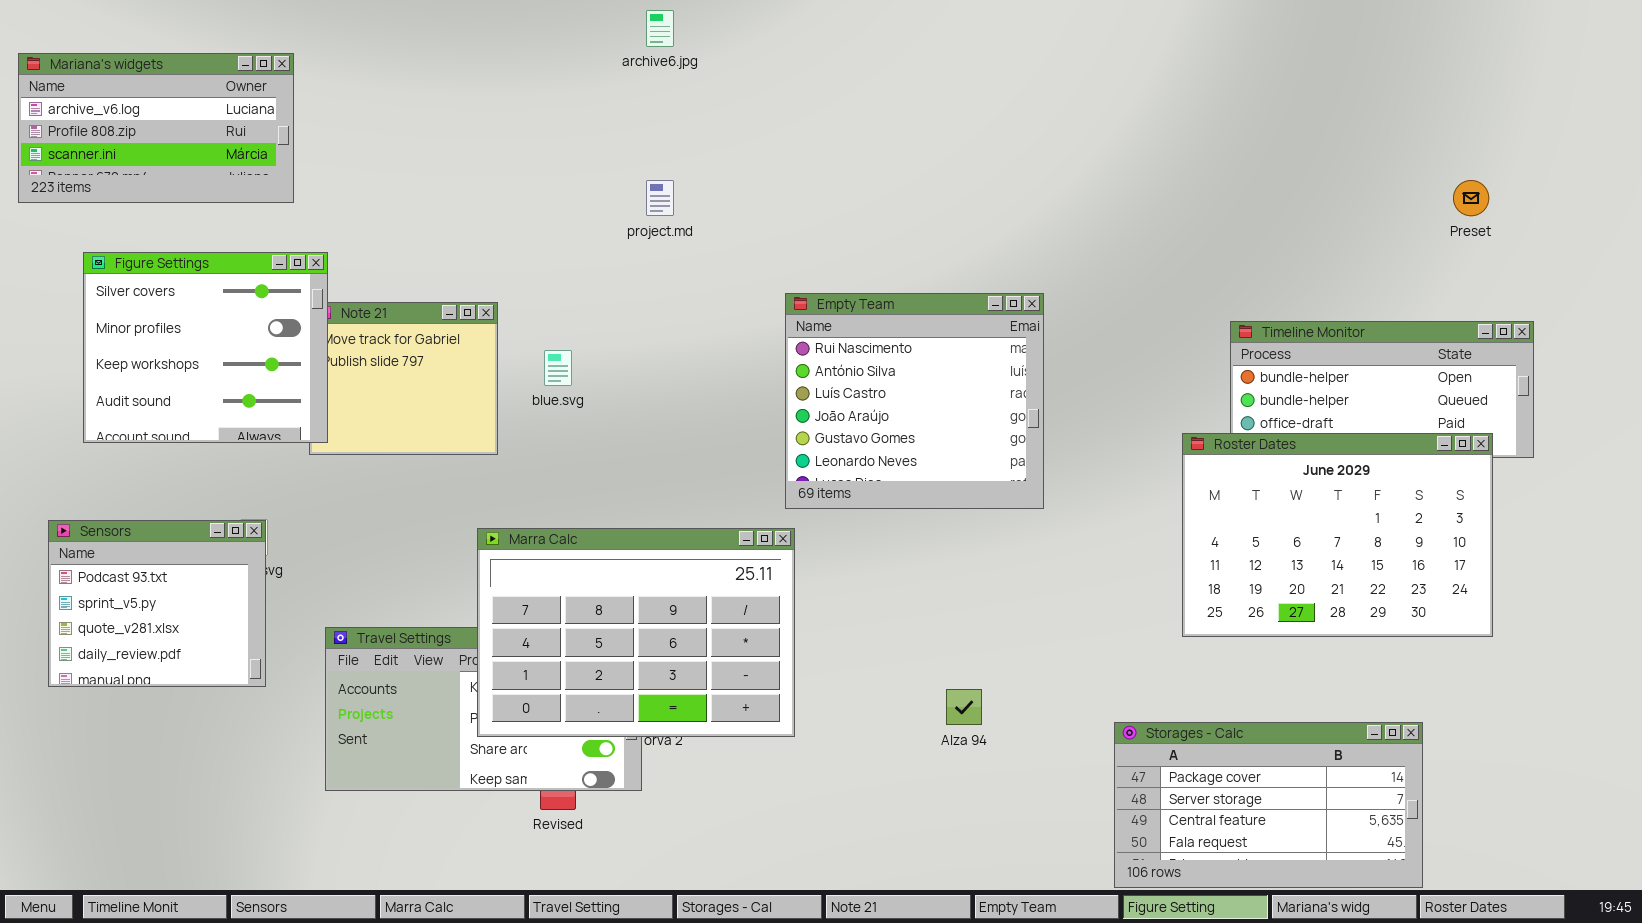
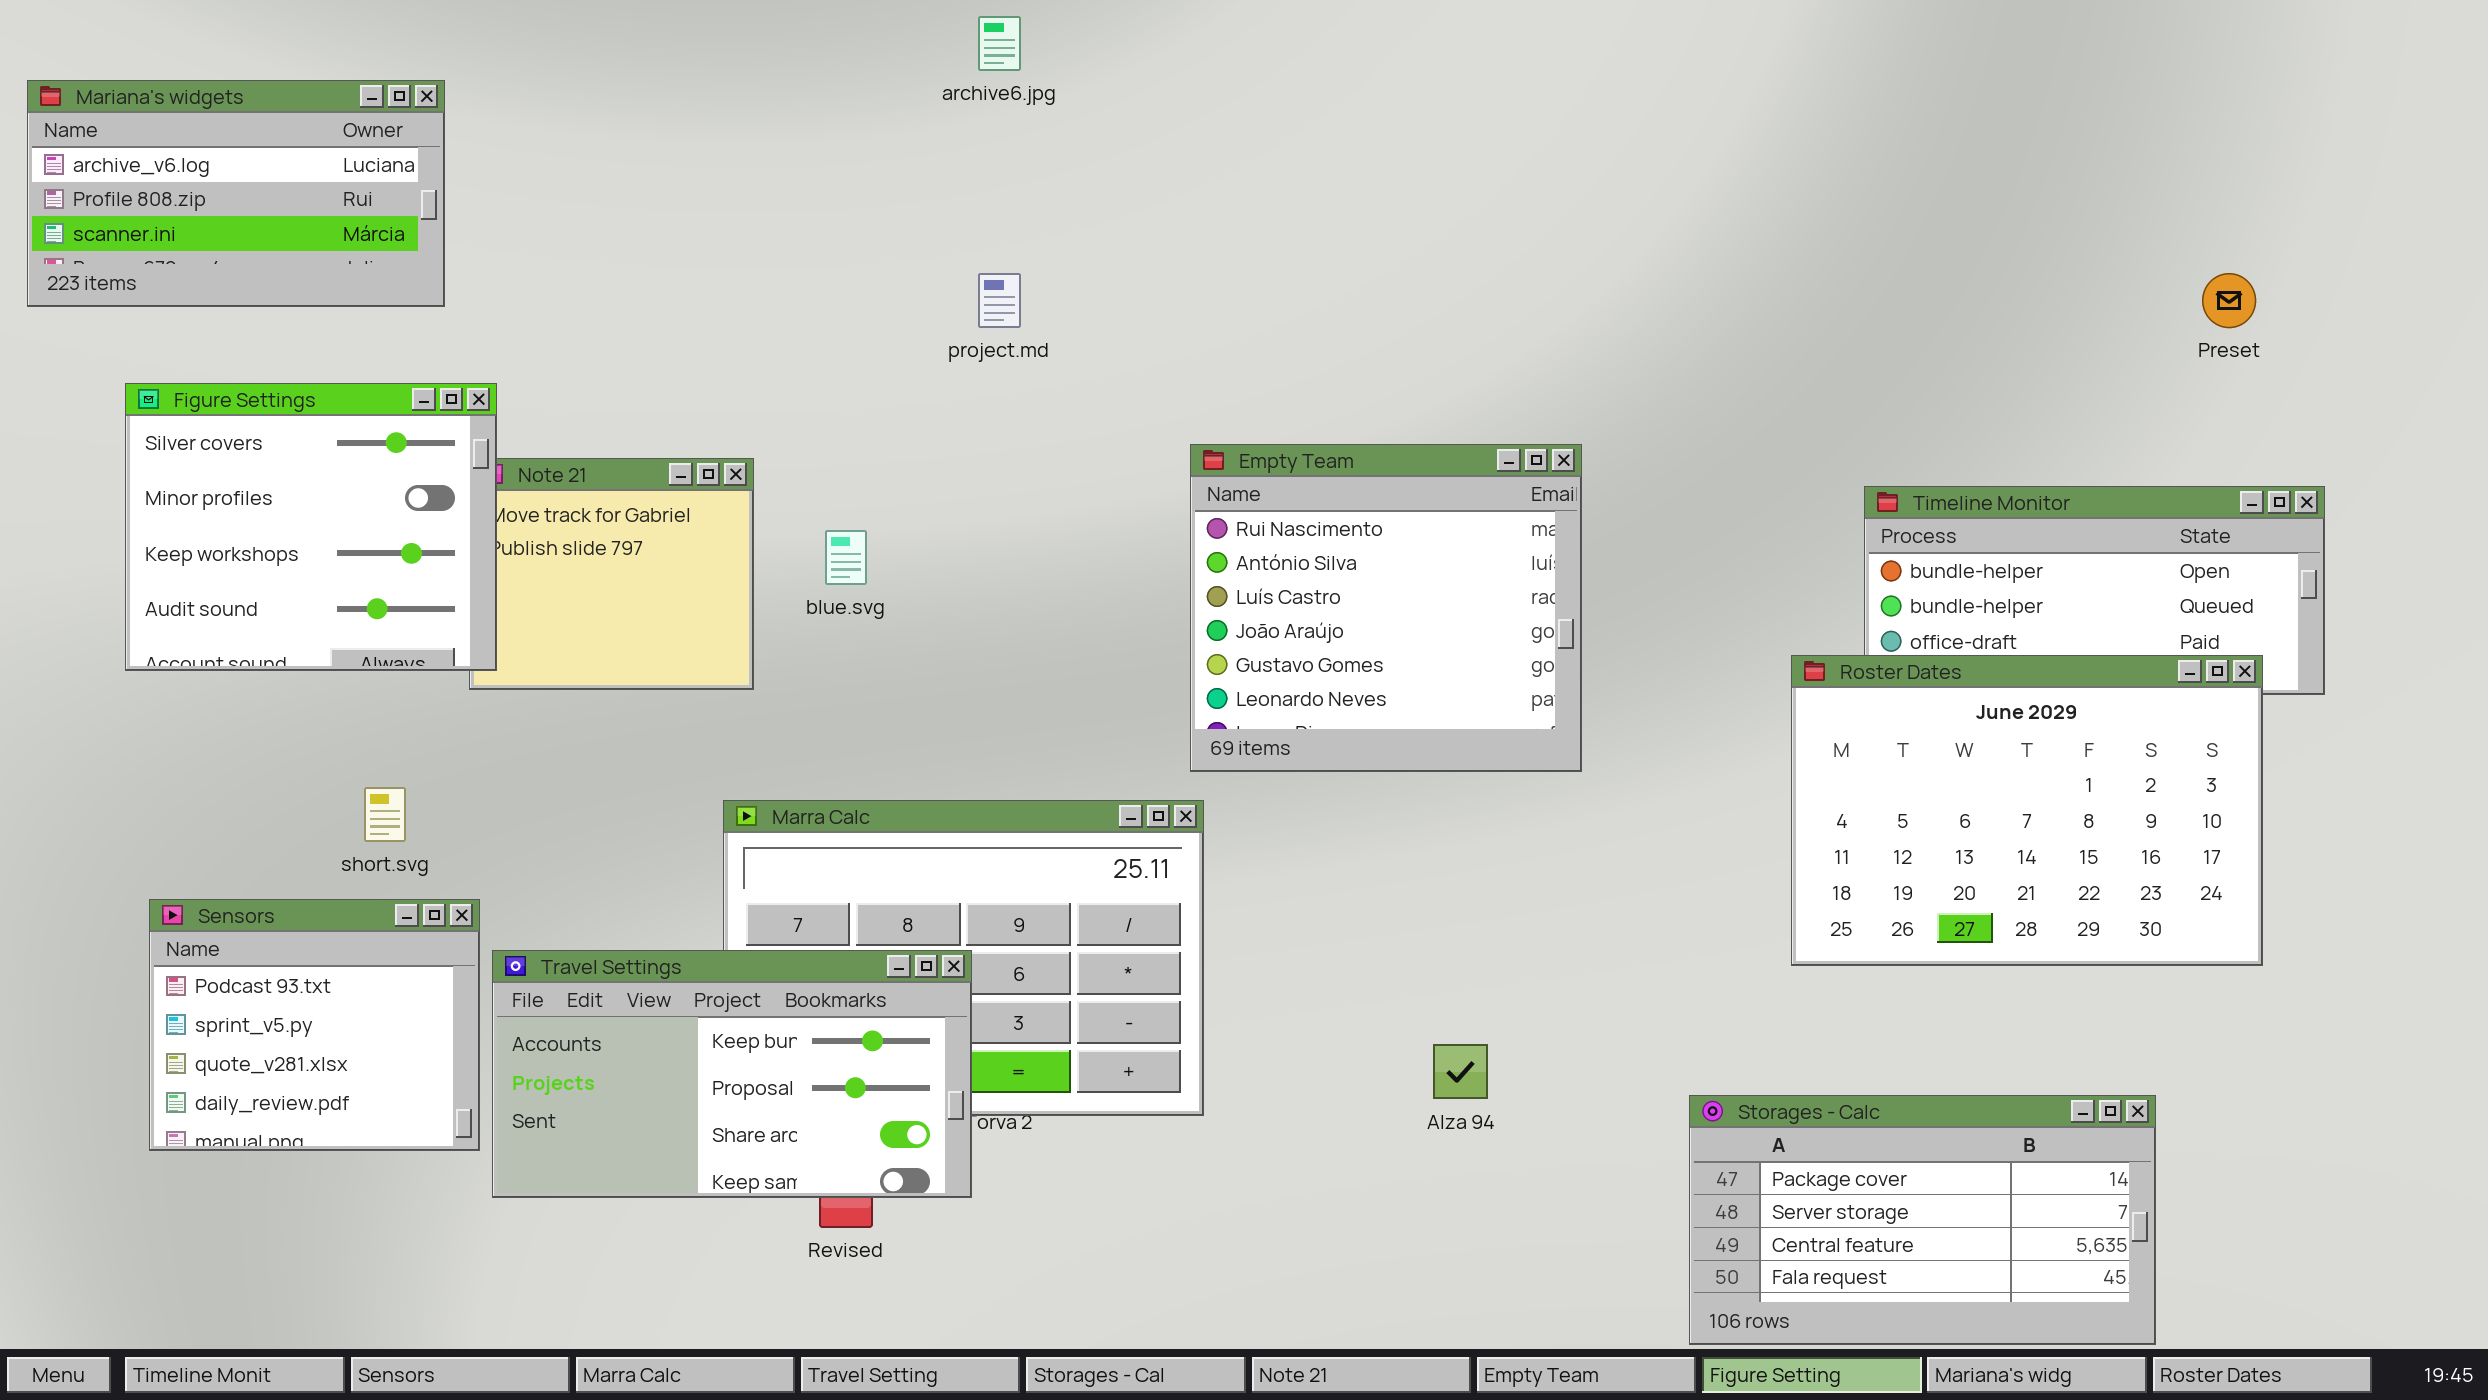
Sensors: [48,520,266,687] -> [149,899,480,1151], moved
Travel Settings: [325,627,642,791] -> [492,950,972,1198], raised

